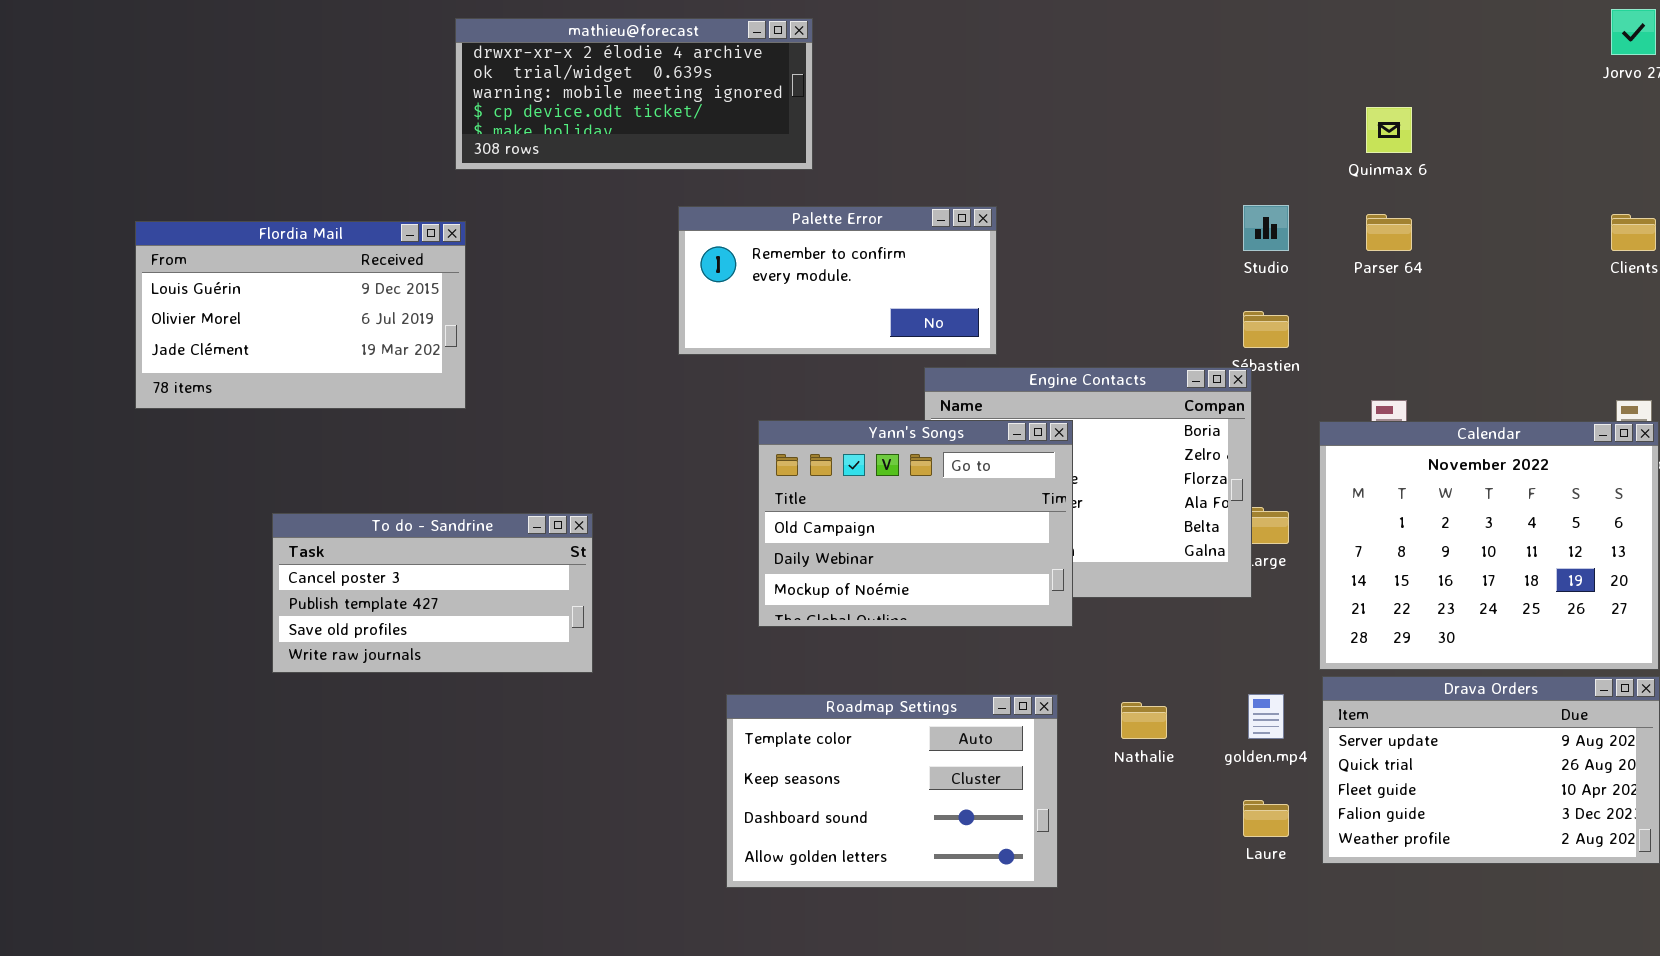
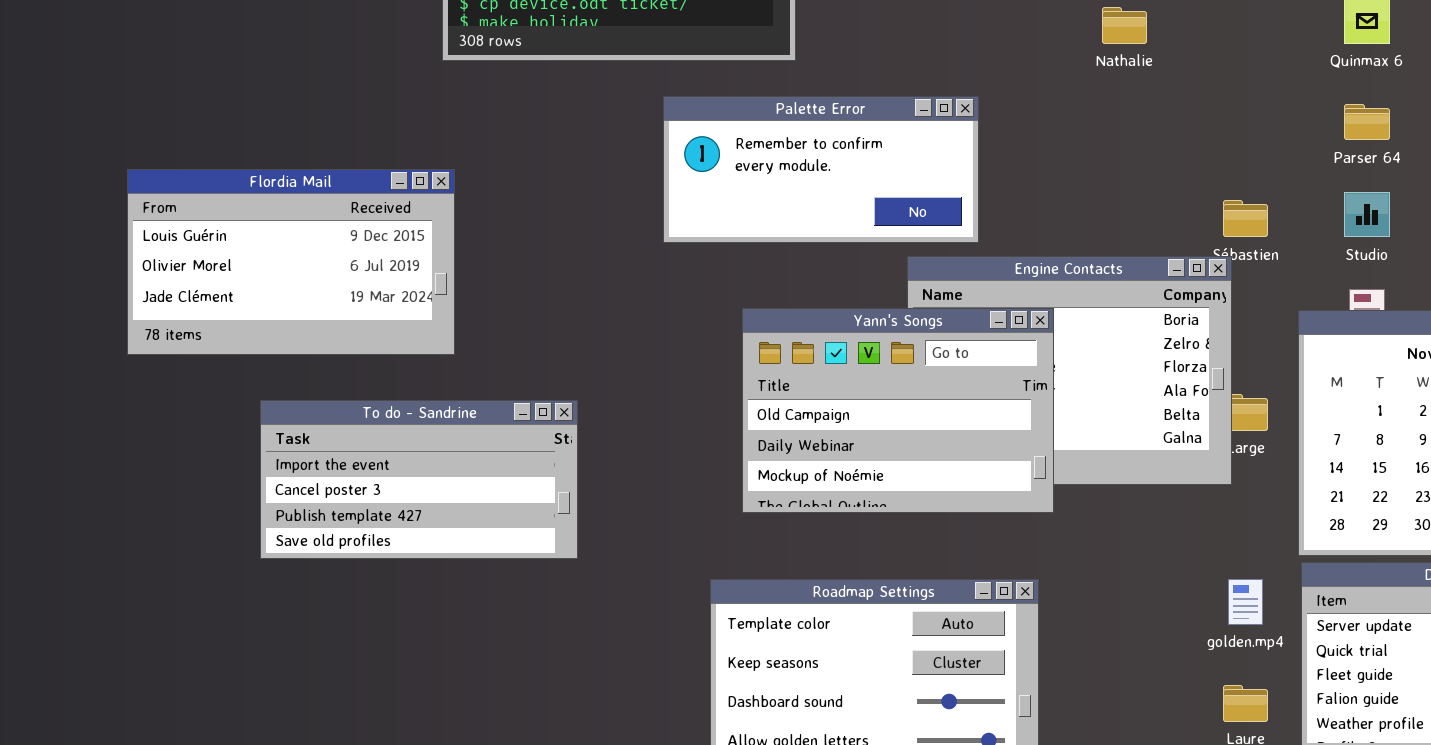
Studio: [1243,205,1289,251] -> [1344,192,1390,237], moved
Flordia Mail: [135,221,466,409] -> [127,169,455,355], moved
To do - Sandrine: [272,513,593,673] -> [260,400,578,559], scrolled up 1 row
Nathalie: [1121,702,1167,739] -> [1102,7,1147,44], moved

